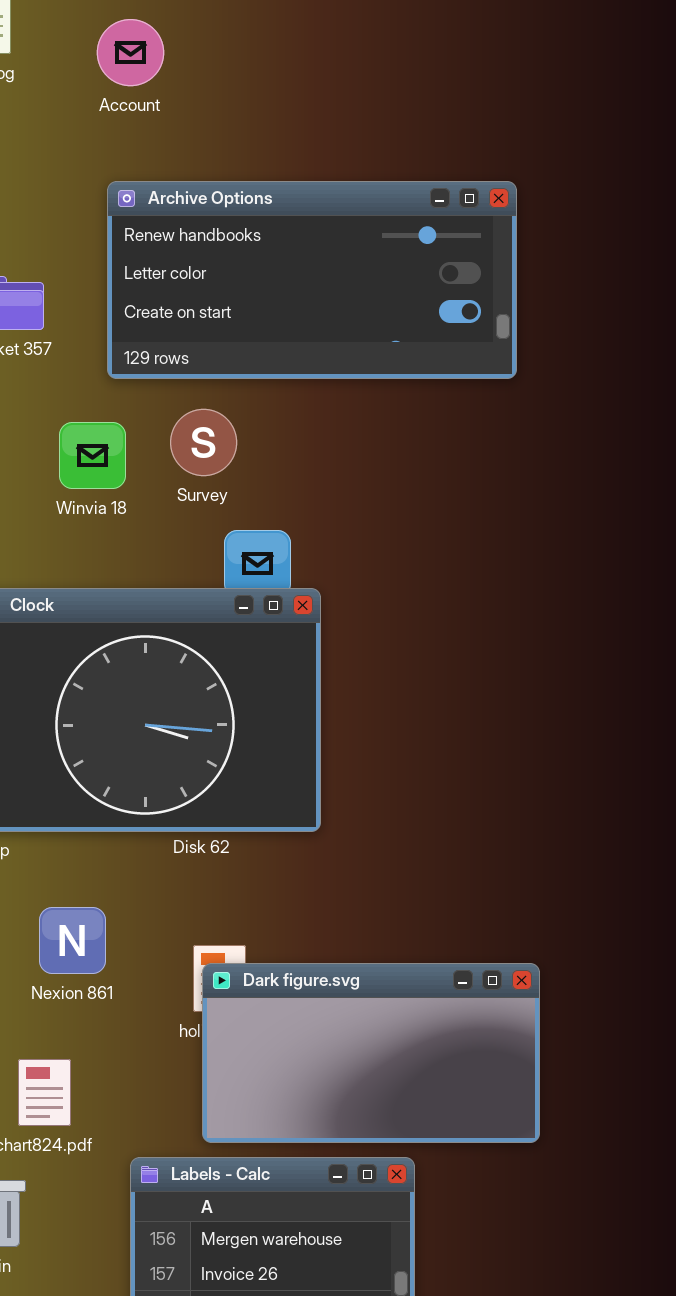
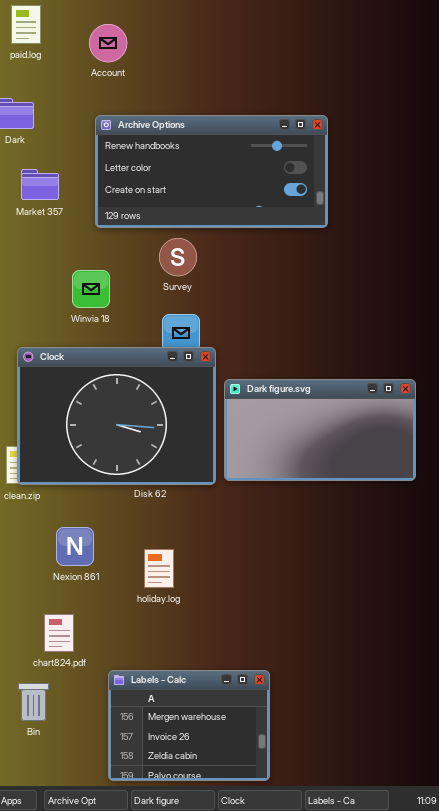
Survey: [170,409,237,476] -> [159,238,197,276], moved
Winvia 18: [59,422,126,489] -> [72,270,110,308], moved
Dark figure.svg: [202,963,540,1143] -> [224,379,416,481], moved

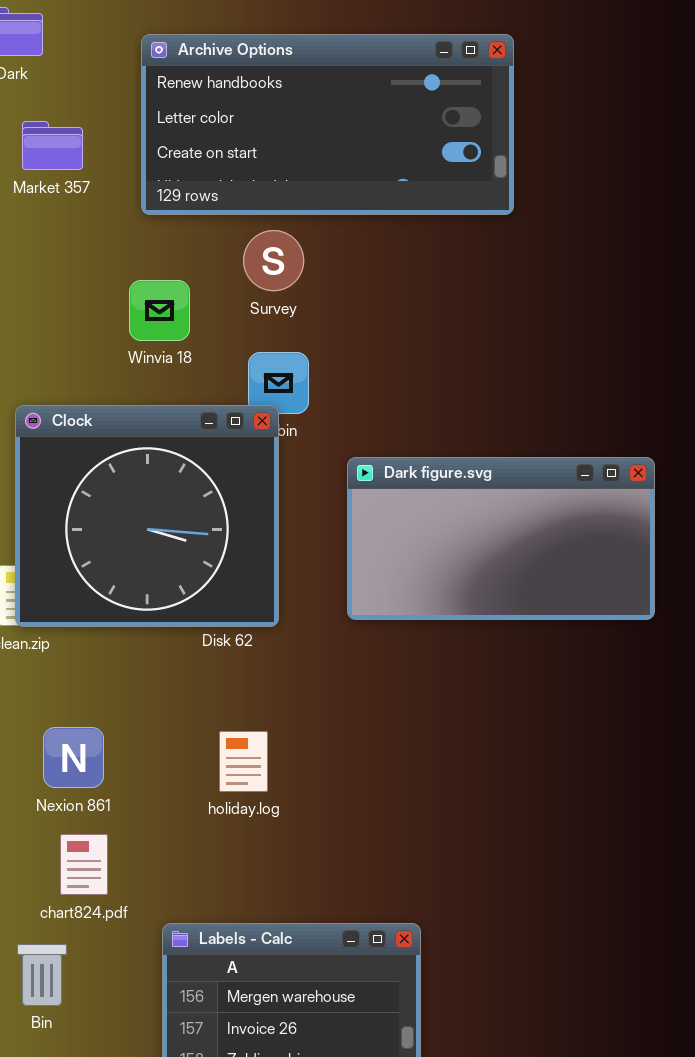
Winvia 18: [72,270,110,308] -> [129,280,190,341], moved
Clock: [17,347,216,485] -> [15,405,279,627], resized
Nexion 861: [56,527,94,566] -> [43,727,104,788], moved

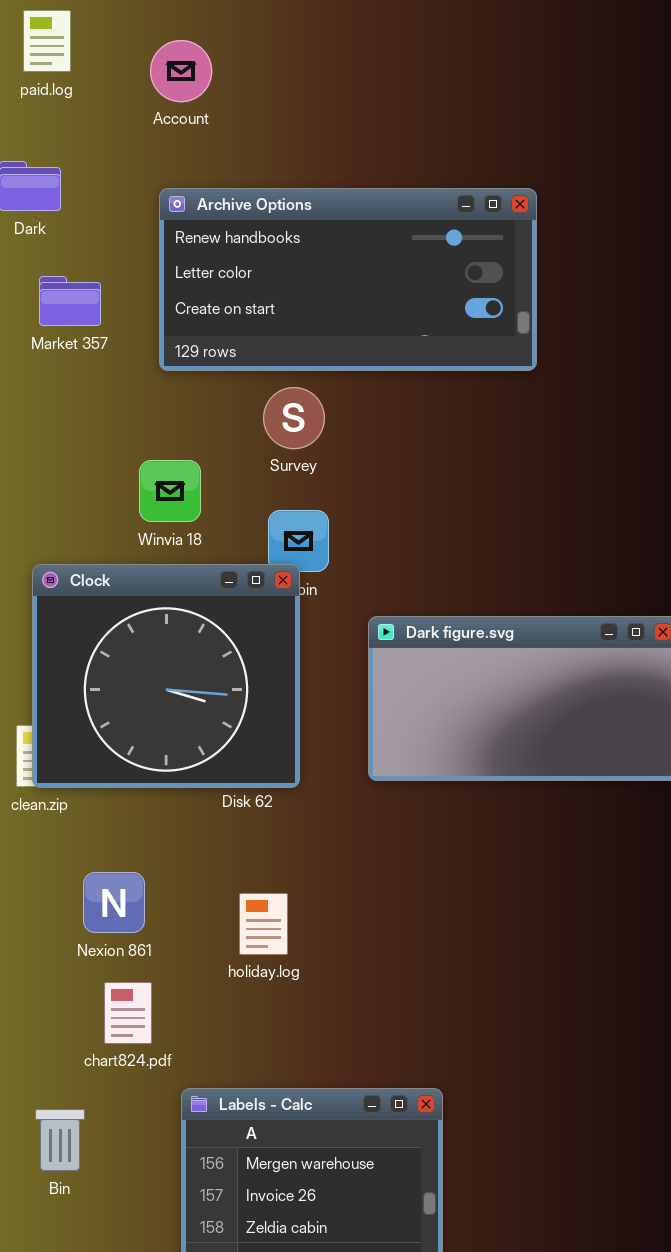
Winvia 18: [129,280,190,341] -> [139,460,201,522], moved
Nexion 861: [43,727,104,788] -> [83,872,145,933], moved
chart824.pdf: [60,834,108,895] -> [104,982,152,1044], moved

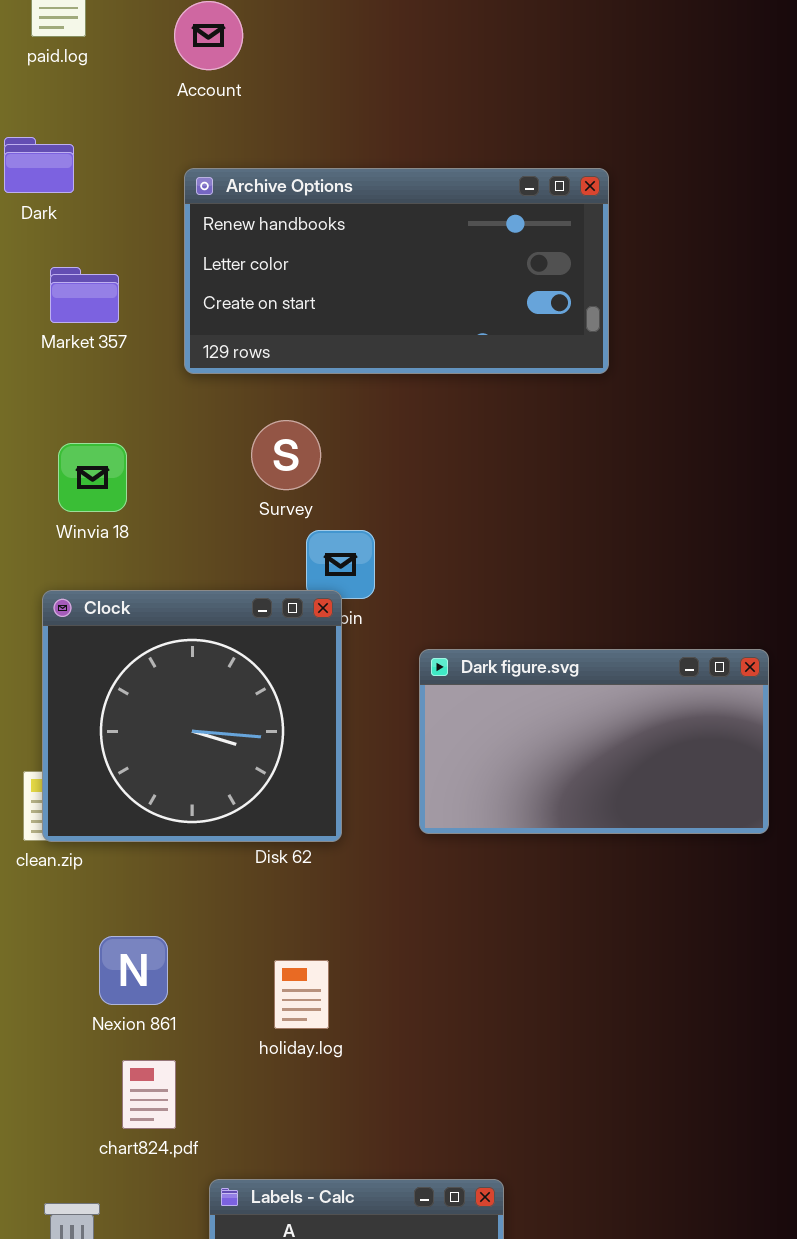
Survey: [263,387,325,449] -> [251,420,321,490], moved
Winvia 18: [139,460,201,522] -> [58,443,127,512], moved

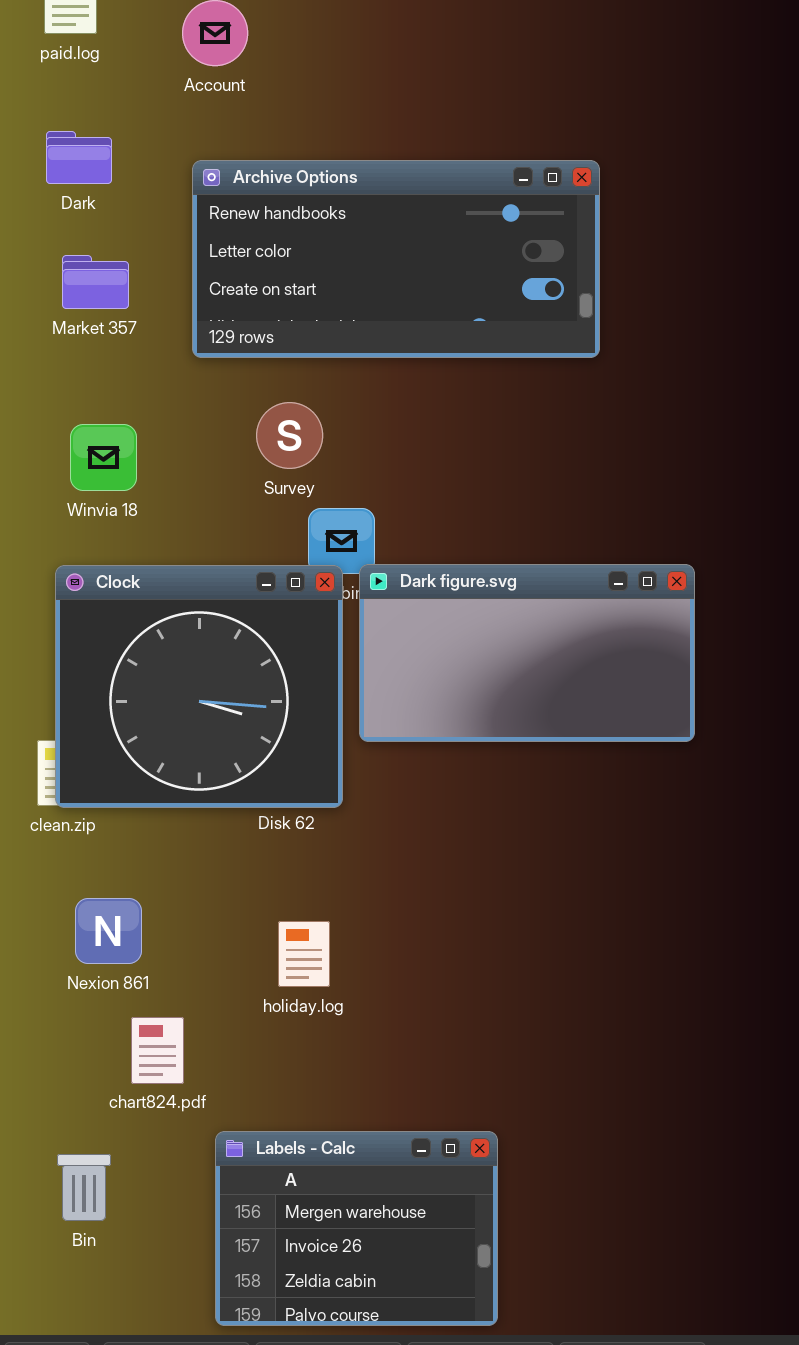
Dark: [4,137,74,193] -> [46,131,112,184], moved
Dark figure.svg: [419,649,769,834] -> [359,564,695,742], moved
Nexion 861: [99,936,168,1005] -> [75,898,142,964], moved

